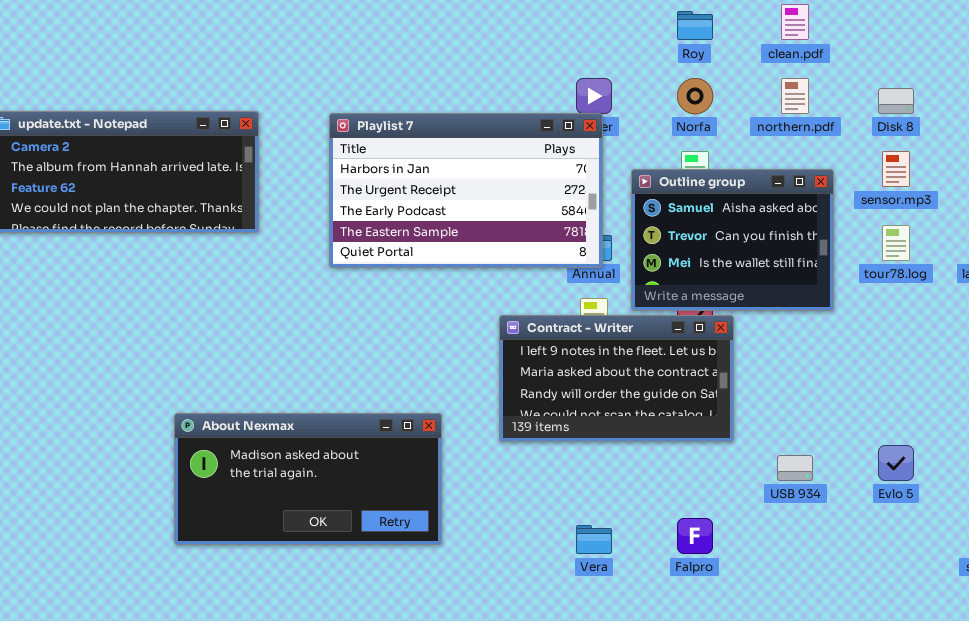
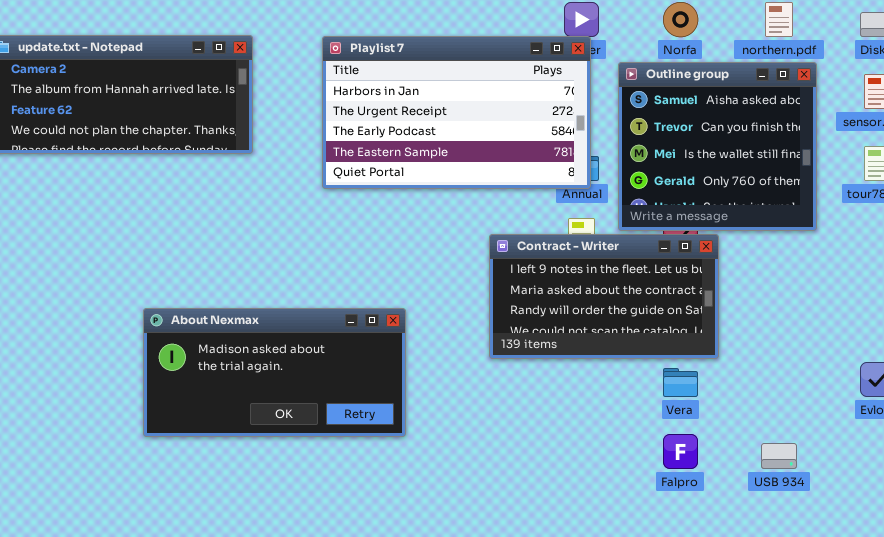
Outline group: [631,169,834,311] -> [618,62,817,231], resized
About Nexmax: [174,413,442,545] -> [143,308,406,437], moved
USB 934: [777,455,813,481] -> [761,443,797,469], moved
Vera: [576,525,612,554] -> [663,368,698,397], moved

